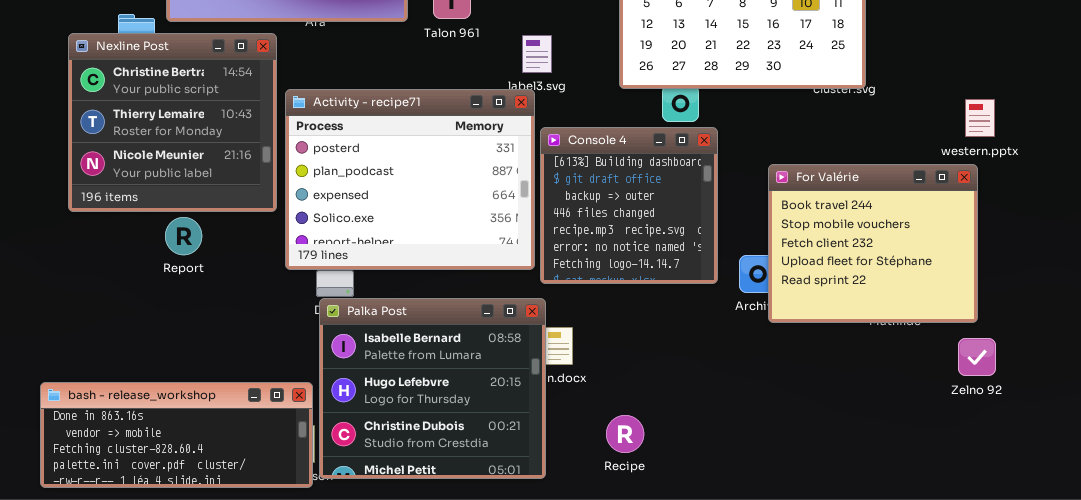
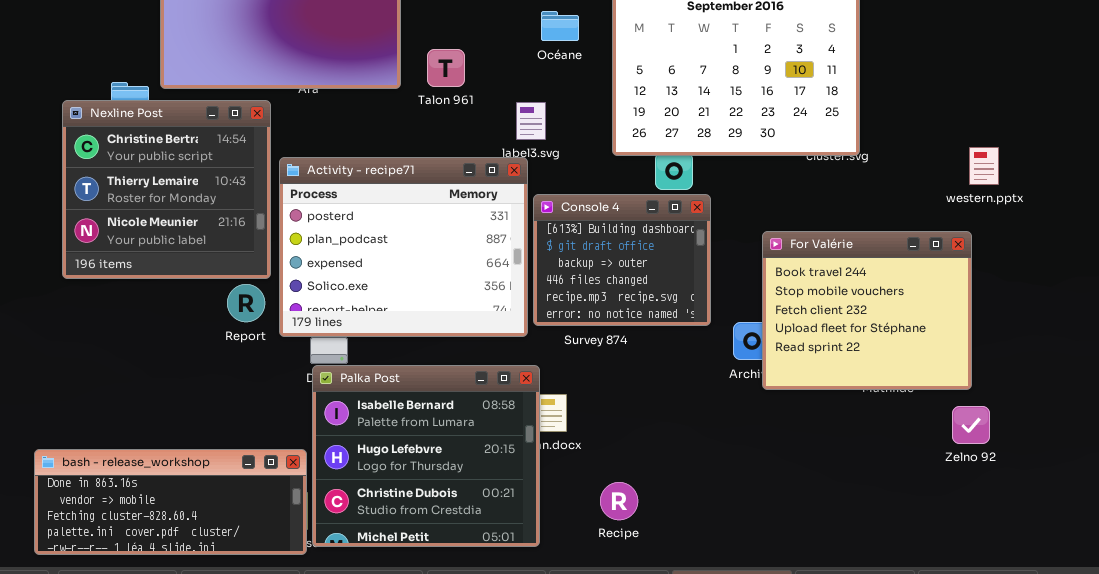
western.pptx: [965,99,995,137] -> [969,147,999,185], moved
Console 4: [540,127,718,284] -> [533,194,711,326], resized
Report: [165,217,202,255] -> [227,284,265,322], moved

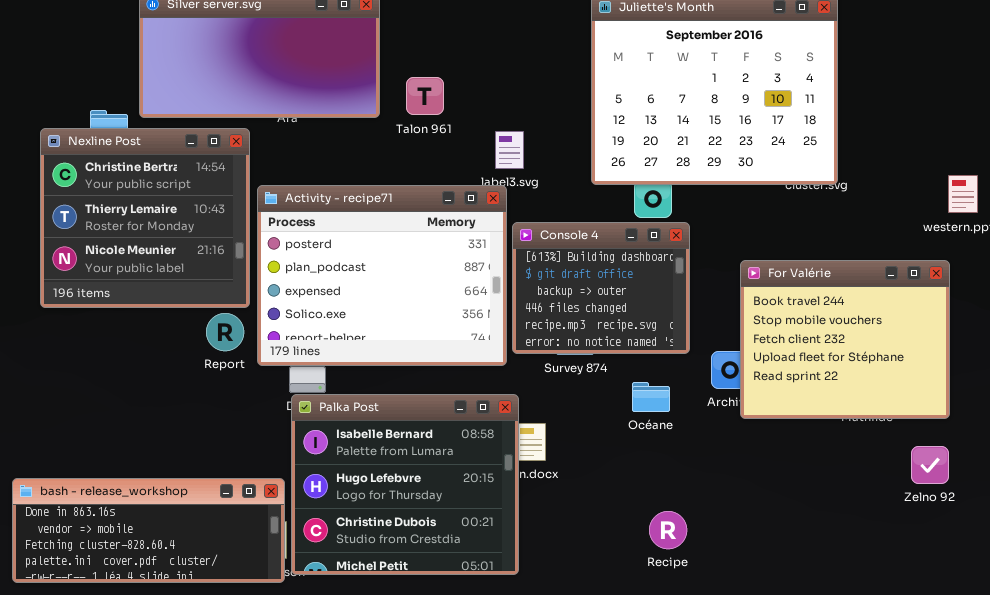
Océane: [541,11,579,41] -> [632,382,670,412], moved
Zelno 92: [952,406,990,444] -> [911,446,949,484], moved
Recipe: [600,482,638,520] -> [649,511,687,549], moved

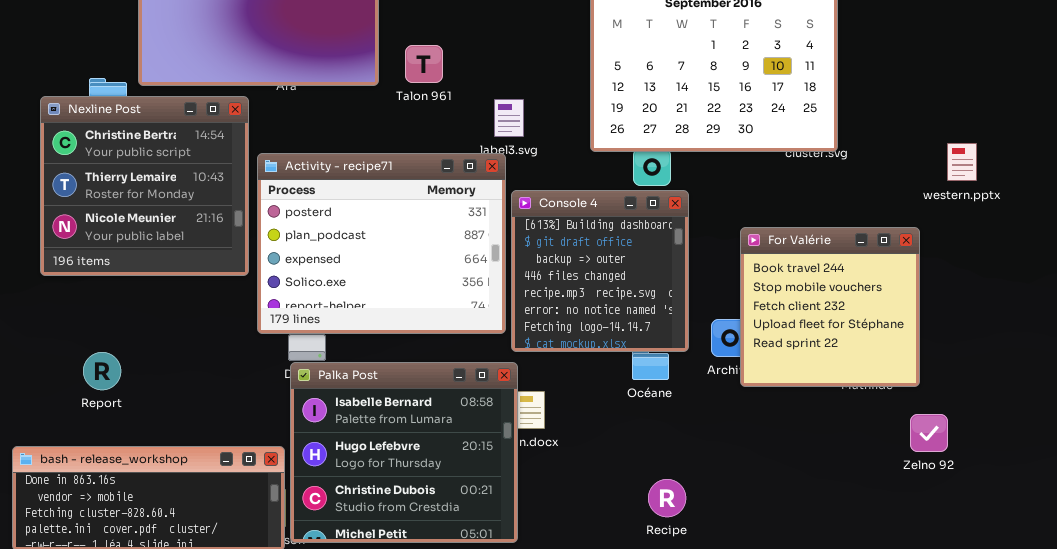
Console 4: [512,222,690,354] -> [511,190,689,352], resized
For Valérie: [740,260,950,419] -> [740,227,920,387], resized
Report: [206,313,244,351] -> [83,352,121,390], moved

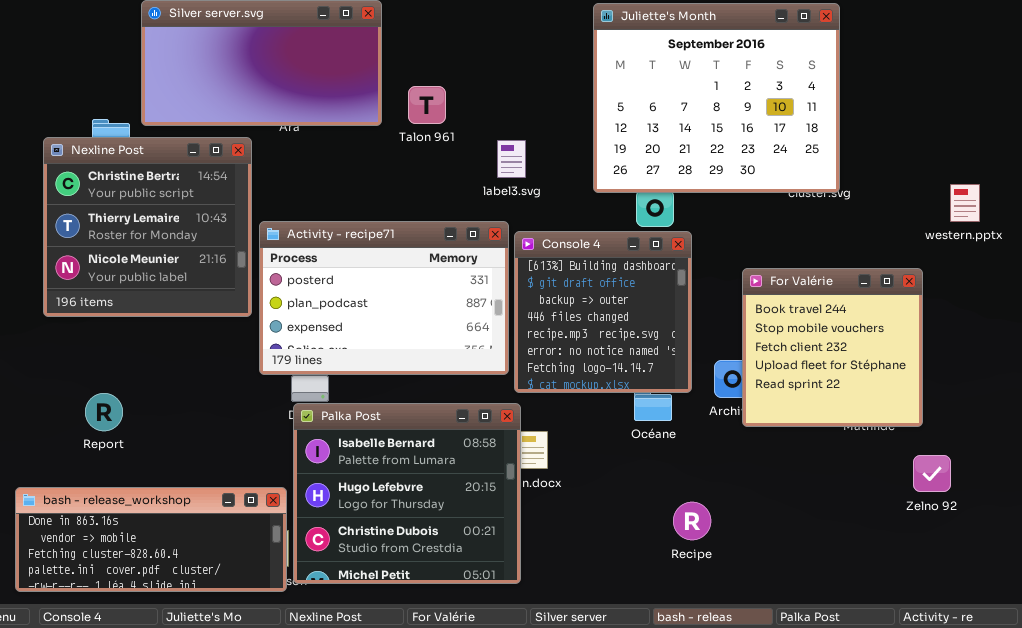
Activity - recipe71: [257,153,506,334] -> [259,221,509,375], resized
Recipe: [648,479,686,517] -> [673,502,711,540], moved

